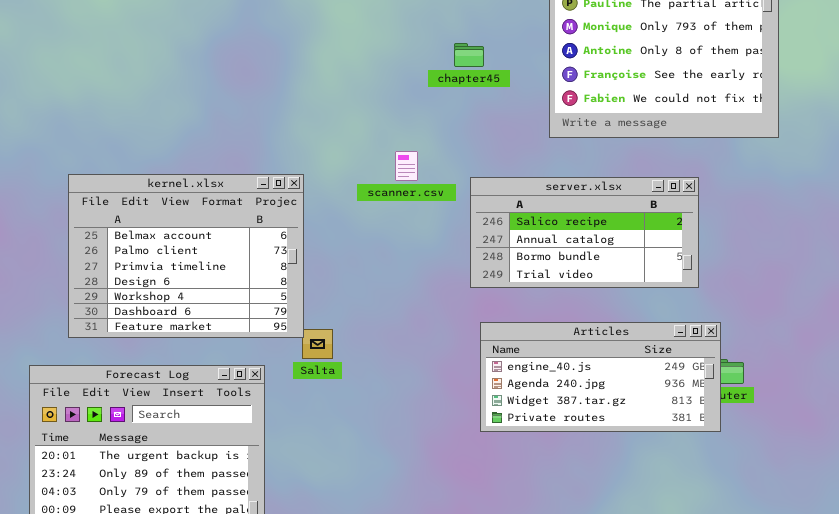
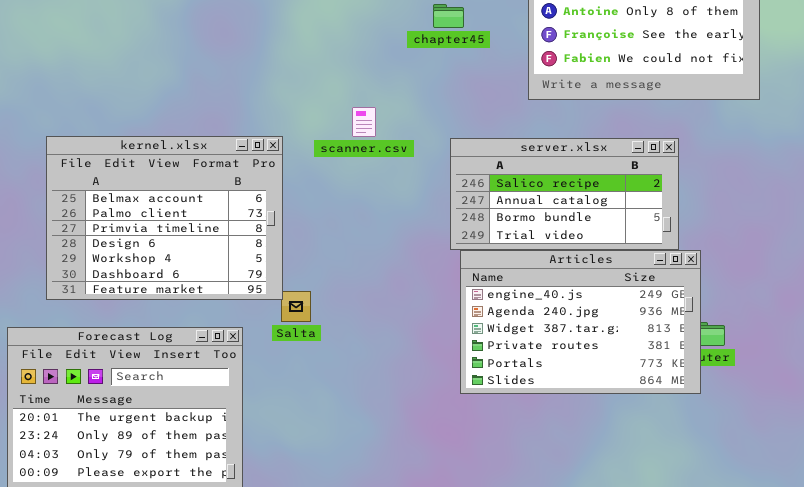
scanner.csv: [395,151,418,181] -> [352,107,376,137], moved
Articles: [480,322,721,432] -> [460,250,701,394], resized

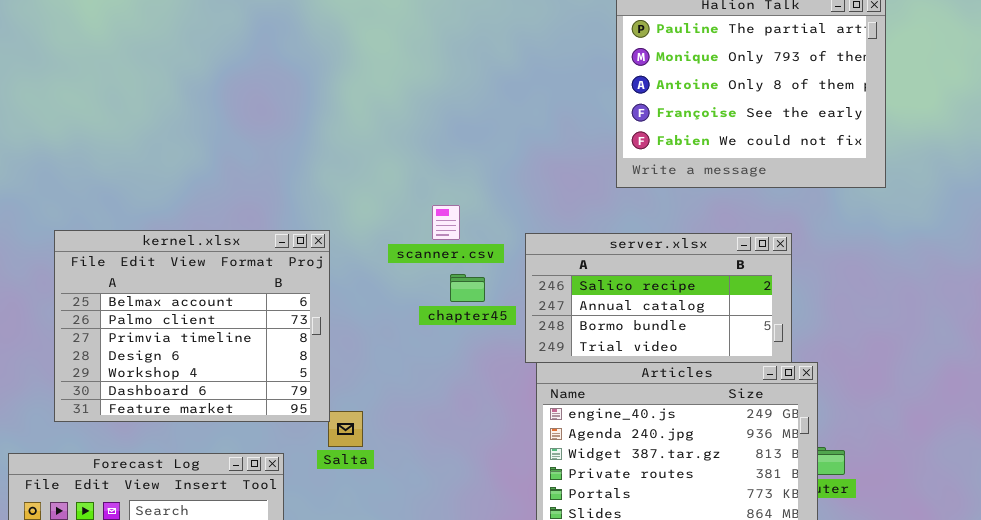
chapter45: [433,4,464,28] -> [450,274,485,302], moved
scanner.csv: [352,107,376,137] -> [432,205,460,240], moved

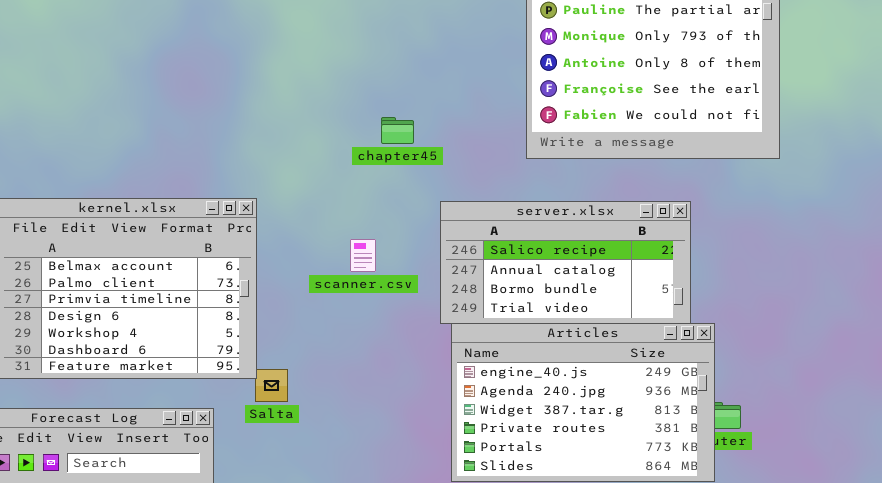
scanner.csv: [432,205,460,240] -> [350,239,376,272], moved
chapter45: [450,274,485,302] -> [381,117,414,144], moved

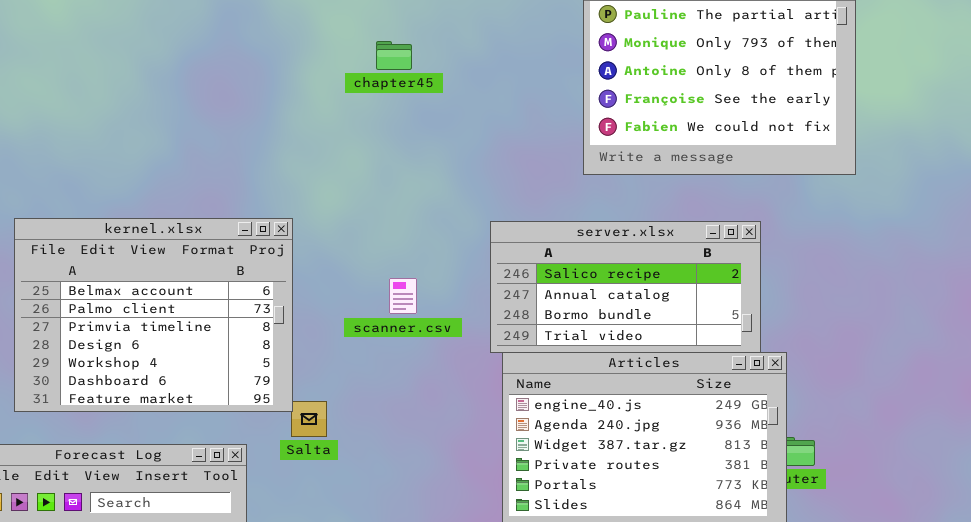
chapter45: [381,117,414,144] -> [376,41,412,70], moved
scanner.csv: [350,239,376,272] -> [389,278,417,314], moved

